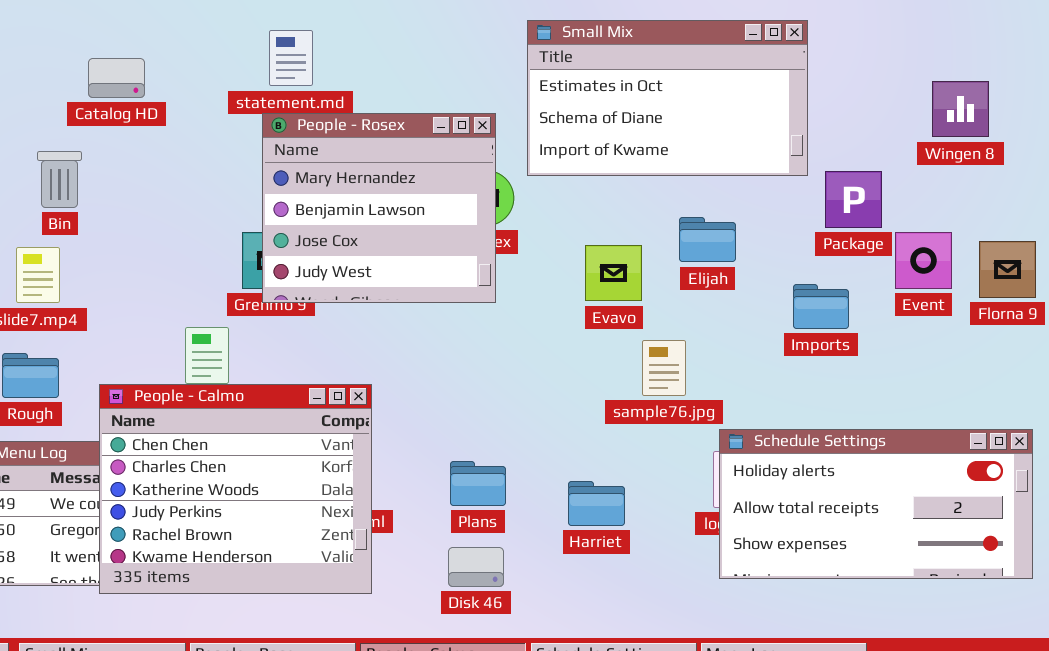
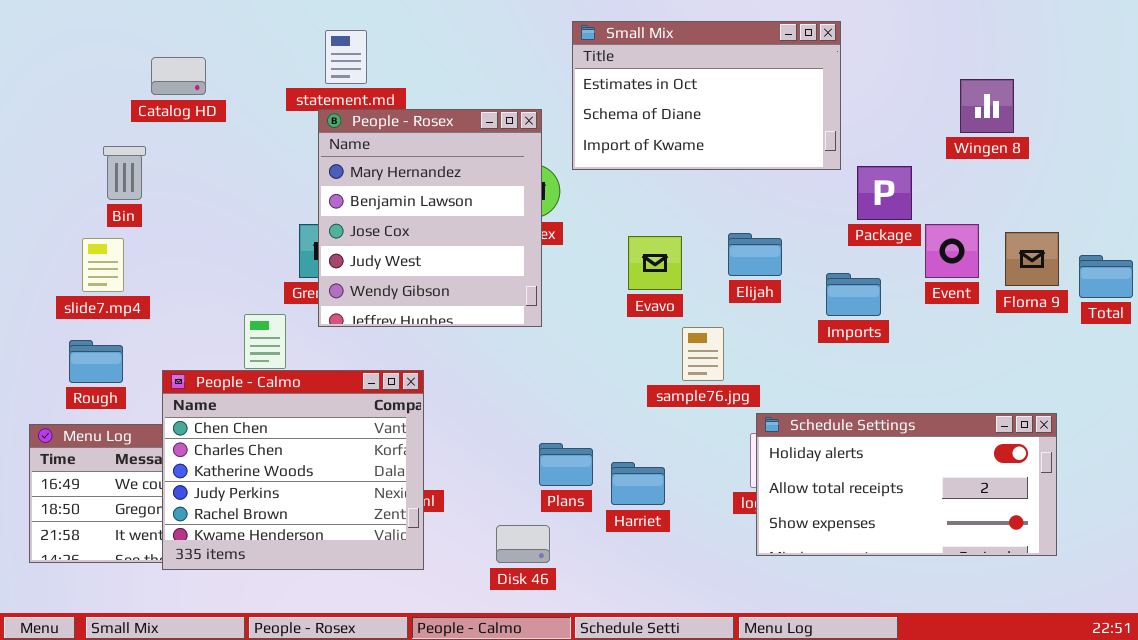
People - Rosex: [262,113,496,303] -> [318,109,542,327], resized
Elijah: [679,217,736,262] -> [728,233,782,276], moved
Plans: [450,461,506,506] -> [539,443,593,486], moved

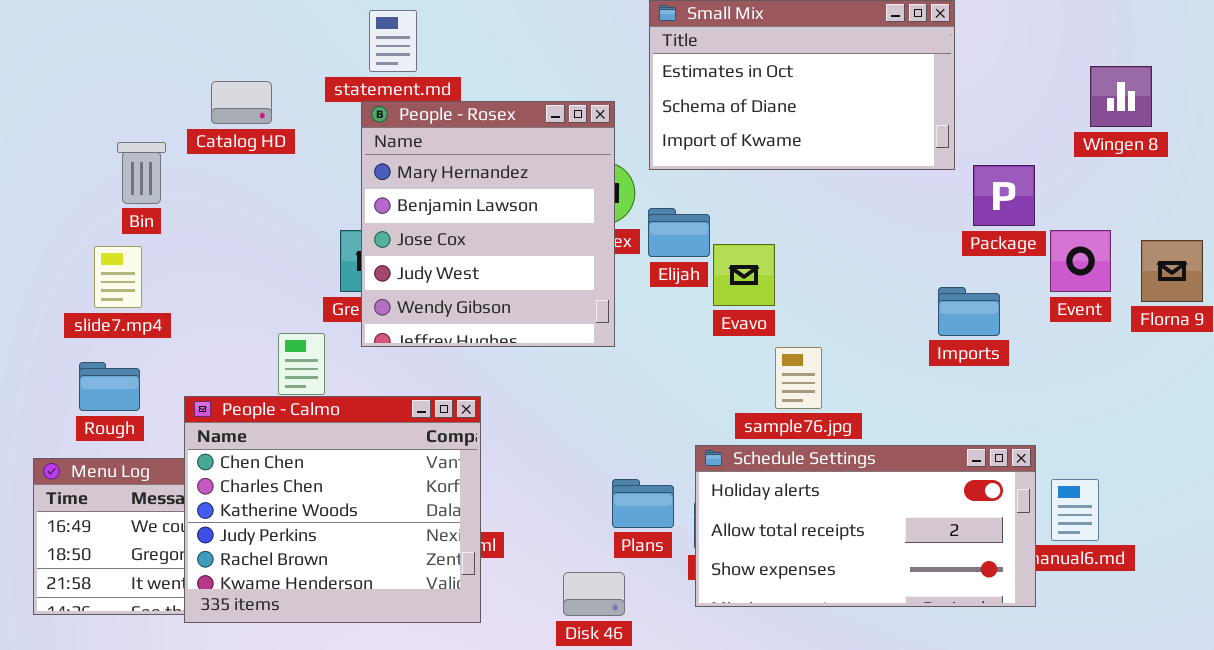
Catalog HD: [151,57,206,95] -> [211,81,272,124], moved
Elijah: [728,233,782,276] -> [648,208,710,257], moved
Schedule Settings: [756,413,1057,556] -> [695,445,1036,607], moved

